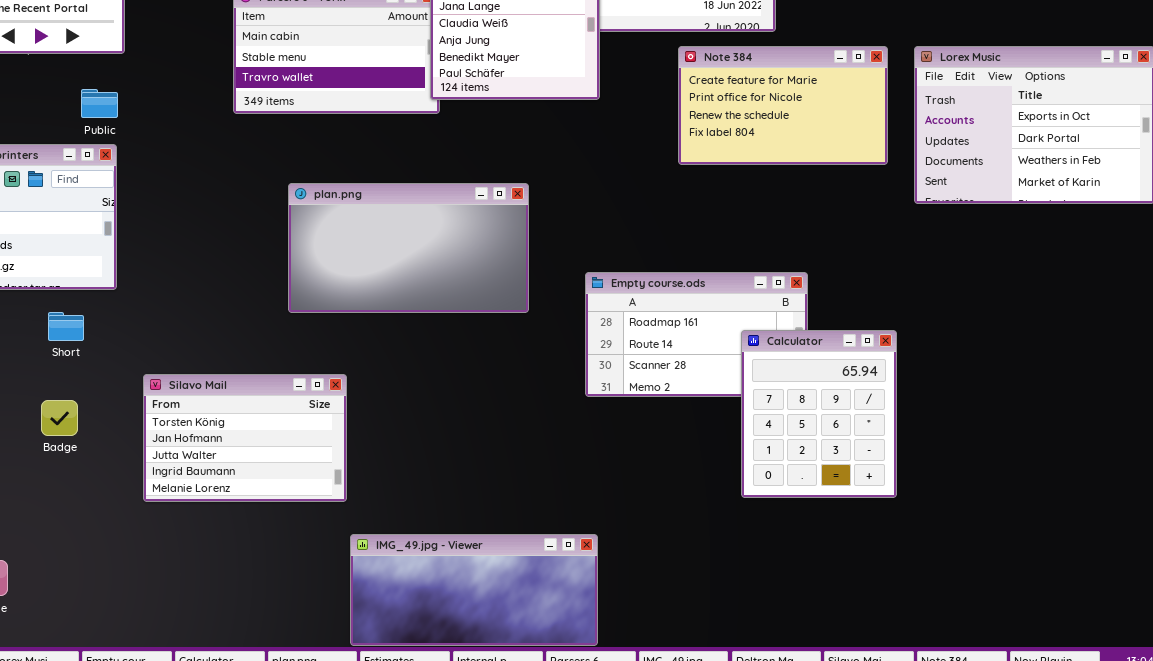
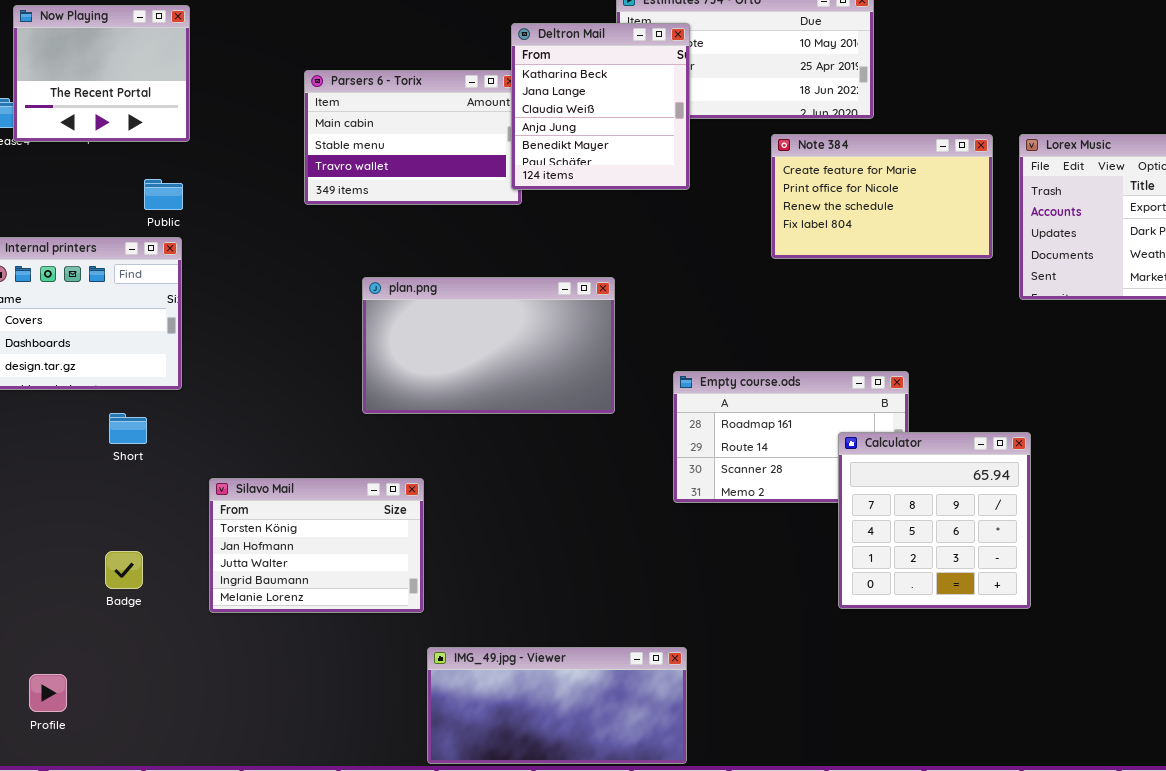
Calculator: [741,330,897,498] -> [838,432,1031,609], resized
Badge: [41,400,78,436] -> [105,551,143,589], moved

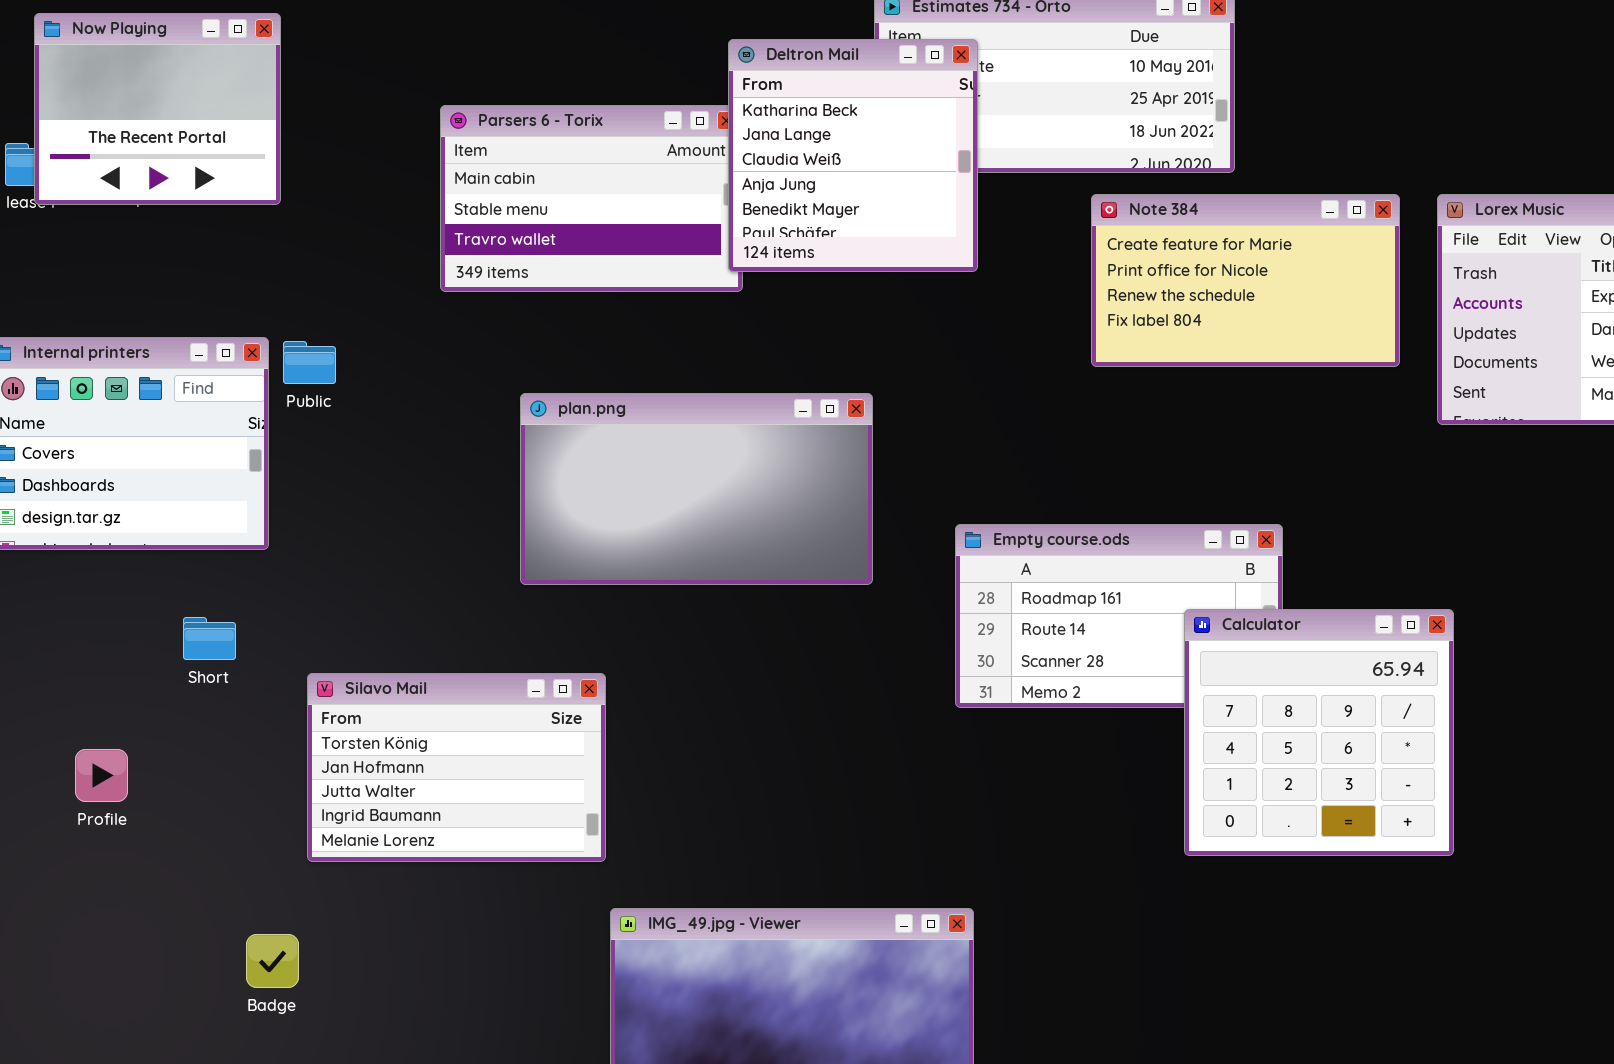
Public: [144,179,183,210] -> [283,341,336,384], moved
Short: [109,413,147,444] -> [183,617,236,660], moved
Badge: [105,551,143,589] -> [246,934,299,988], moved
Profile: [29,674,67,712] -> [75,749,128,802], moved

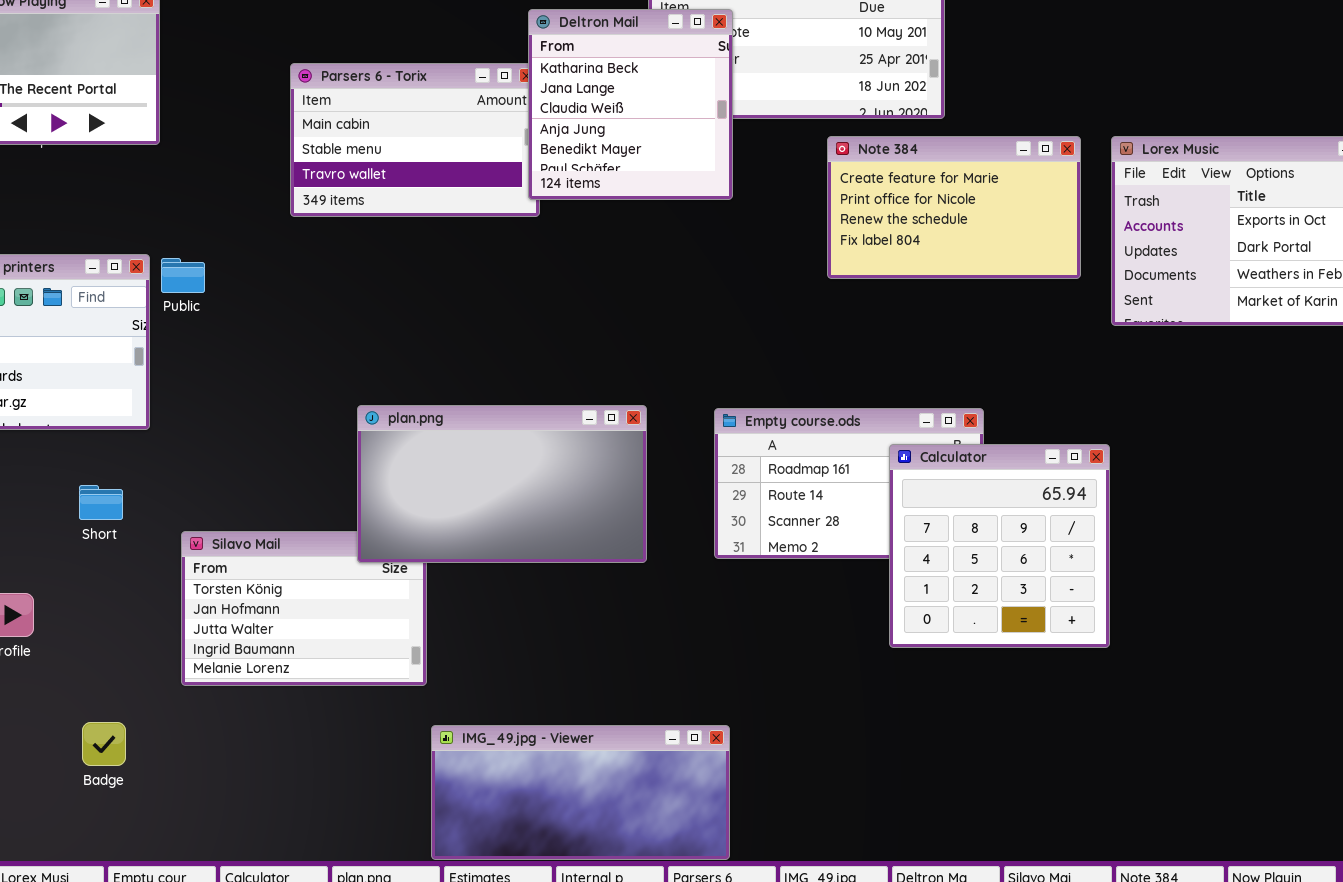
plan.png: [520,393,873,585] -> [357,405,647,563], moved
Calculator: [1184,609,1454,856] -> [889,444,1110,648], moved
Badge: [246,934,299,988] -> [82,722,126,766], moved

